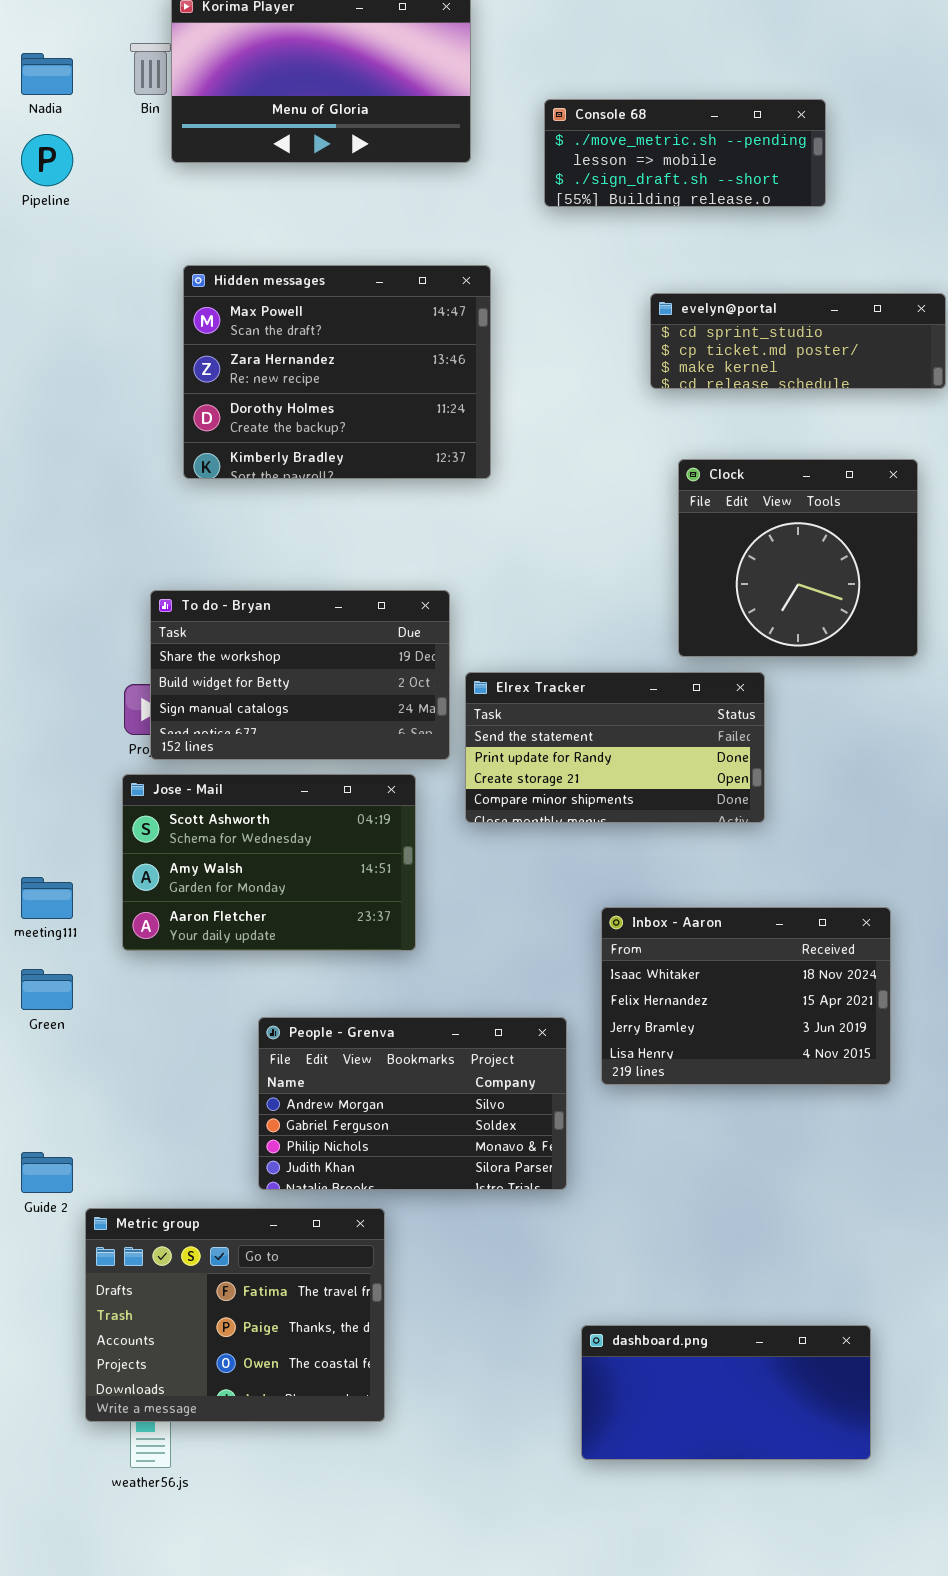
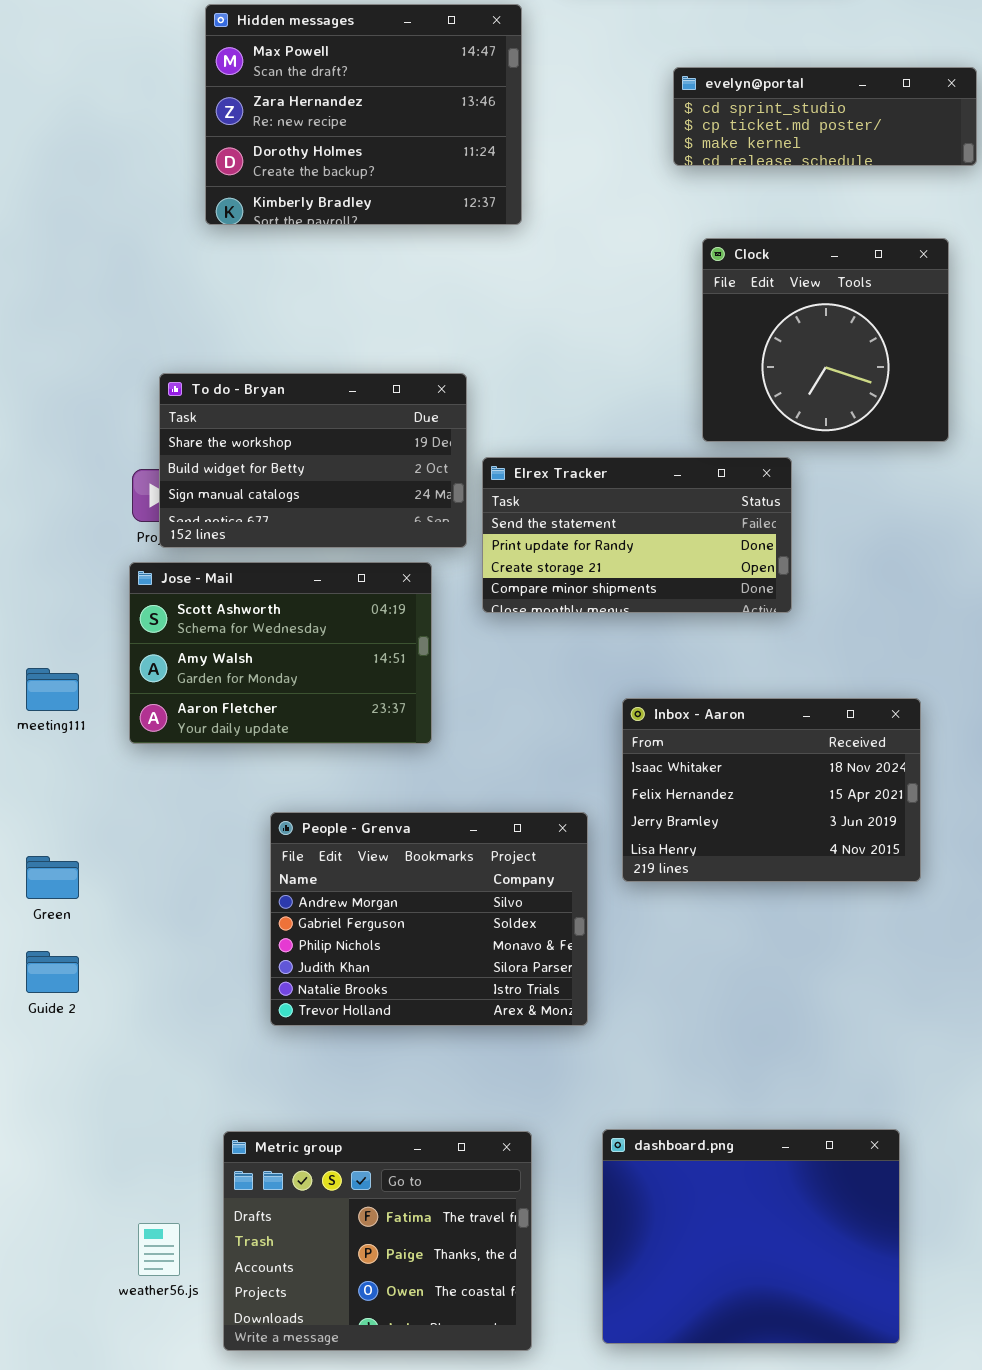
Hidden messages: [183,265,491,479] -> [205,4,522,225], moved
Green: [21,969,73,1010] -> [26,856,79,899], moved
People - Grenva: [258,1017,567,1190] -> [270,812,588,1026], resized
Metric group: [85,1208,385,1422] -> [223,1131,532,1351], moved
dashboard.png: [581,1325,871,1460] -> [602,1129,900,1344], resized

